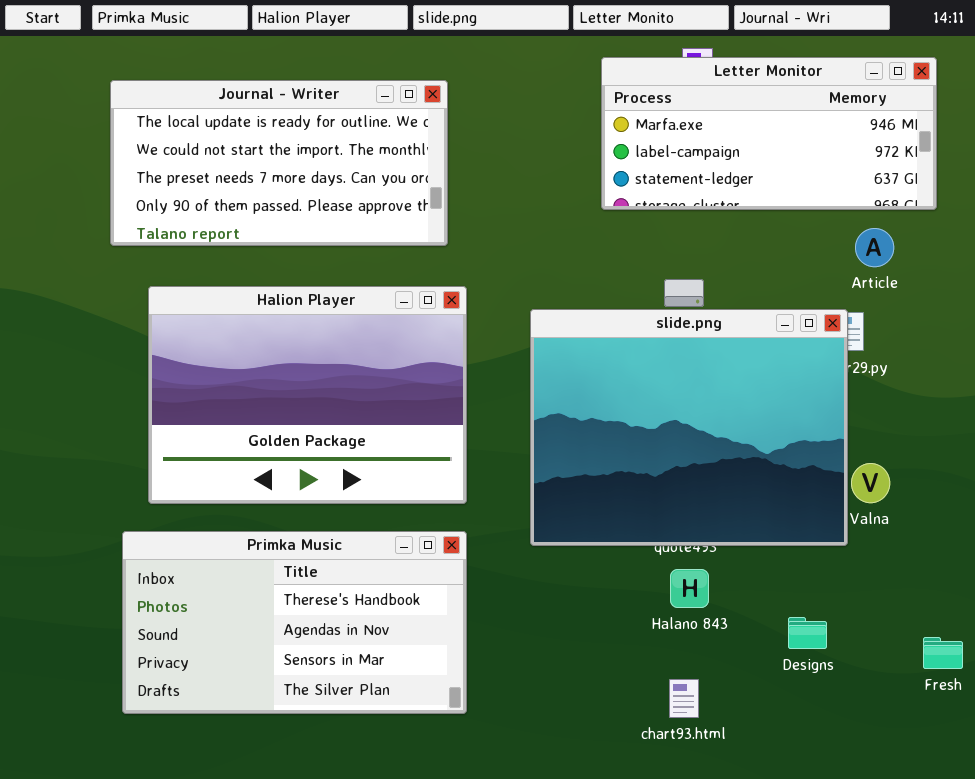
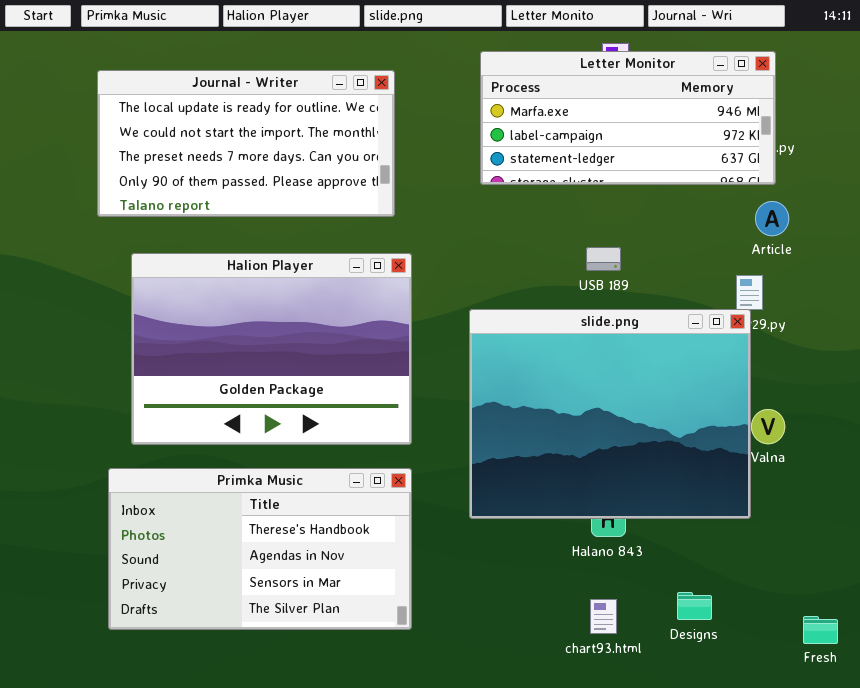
Letter Monitor: [601,57,937,210] -> [480,51,776,185], moved
slide.png: [530,309,848,546] -> [469,309,751,519], moved
Designs: [788,617,827,649] -> [677,592,712,620], moved
Fresh: [923,637,963,669] -> [803,616,838,644], moved

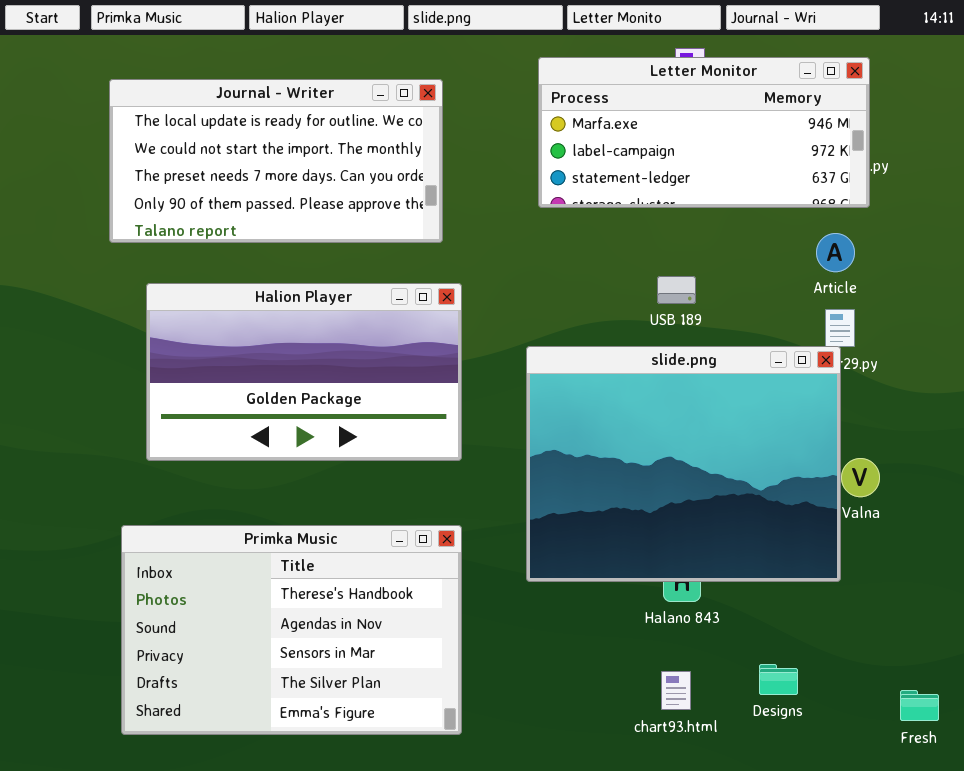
Article: [755,201,789,236] -> [816,233,855,272], moved
Halion Player: [131,253,412,445] -> [146,283,462,461], resized
Primka Music: [108,468,412,630] -> [121,525,462,735], resized

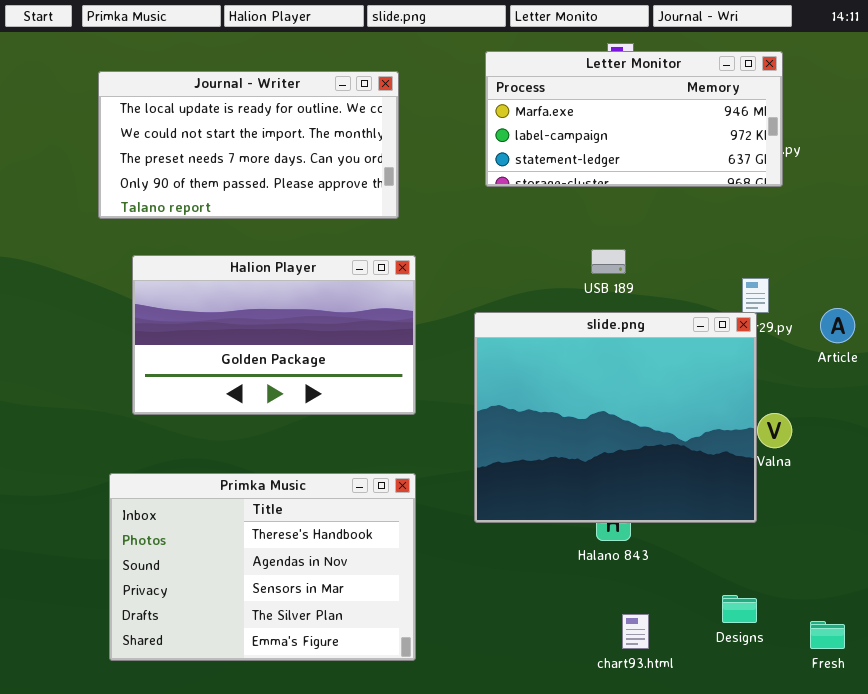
Article: [816,233,855,272] -> [820,308,855,343], moved
Designs: [759,664,798,695] -> [722,595,757,623], moved
chart93.html: [661,671,691,710] -> [622,614,649,649], moved

